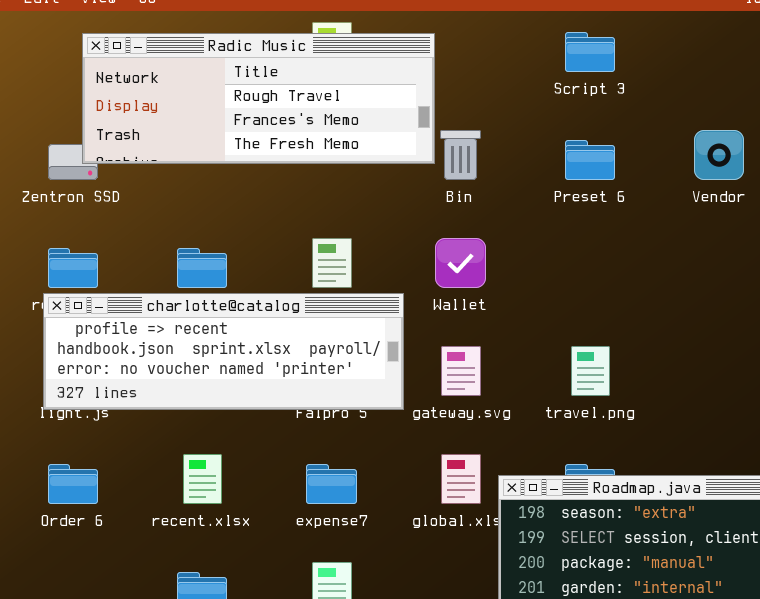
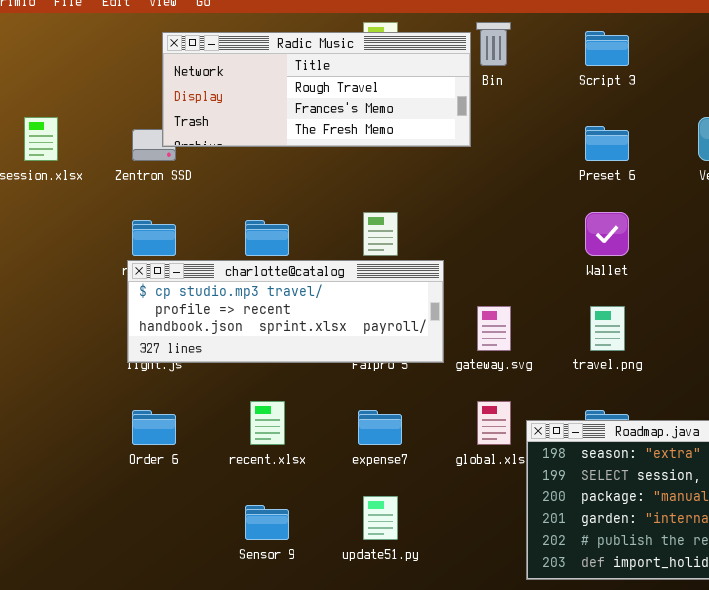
Bin: [440,130,481,180] -> [476,22,511,66], moved
Wallet: [435,238,486,288] -> [585,212,629,256], moved
charlotte@catalog: [43,293,404,410] -> [127,260,444,363], scrolled up 1 row

